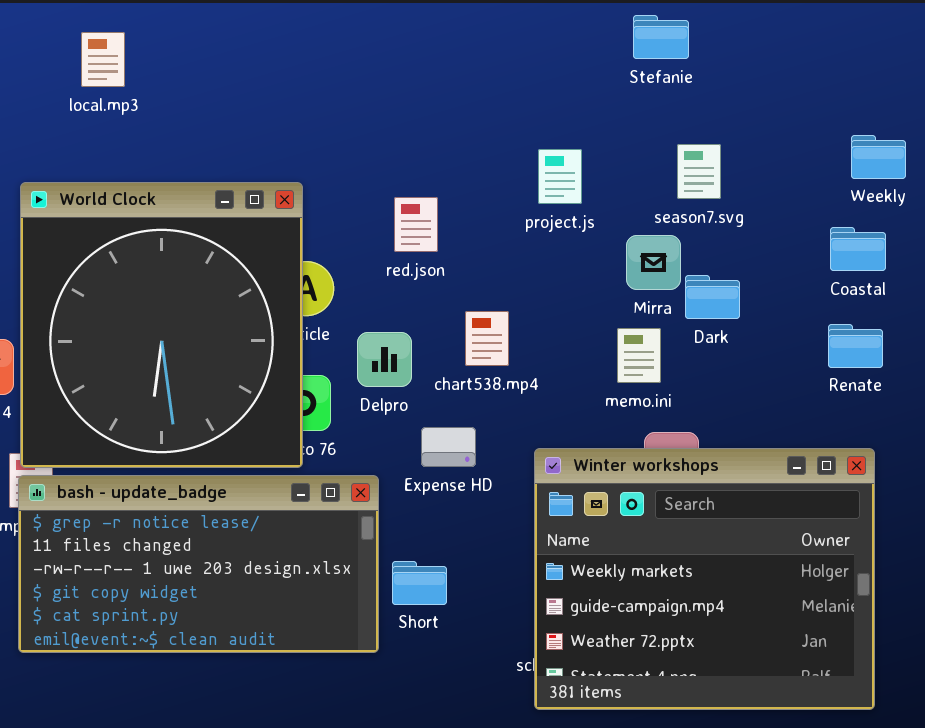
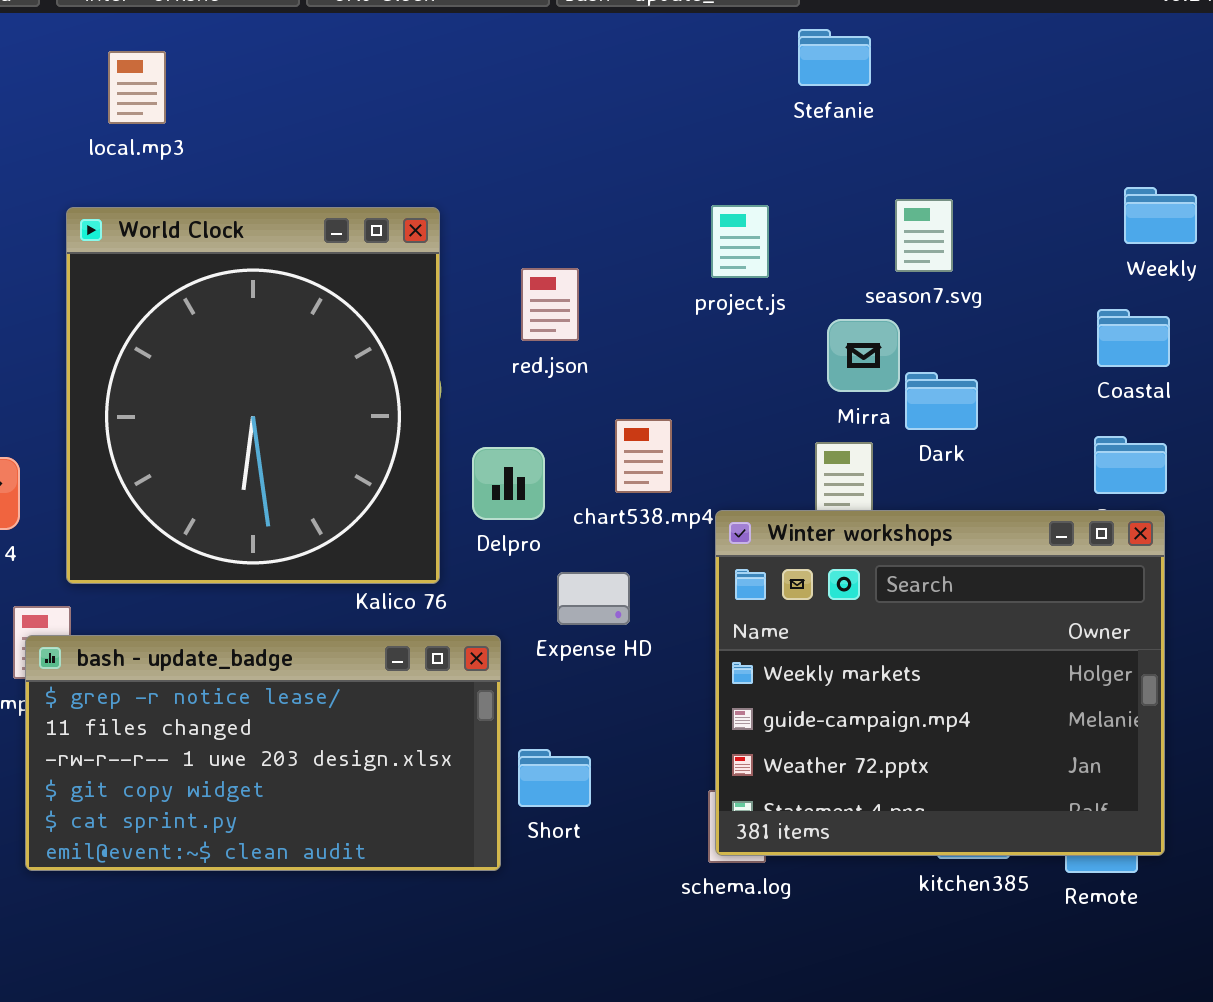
Stefanie: [633,15,689,59] -> [798,29,871,86], moved
World Clock: [20,182,303,468] -> [66,207,440,584], moved
Winter workshops: [534,448,875,710] -> [715,510,1165,856], moved

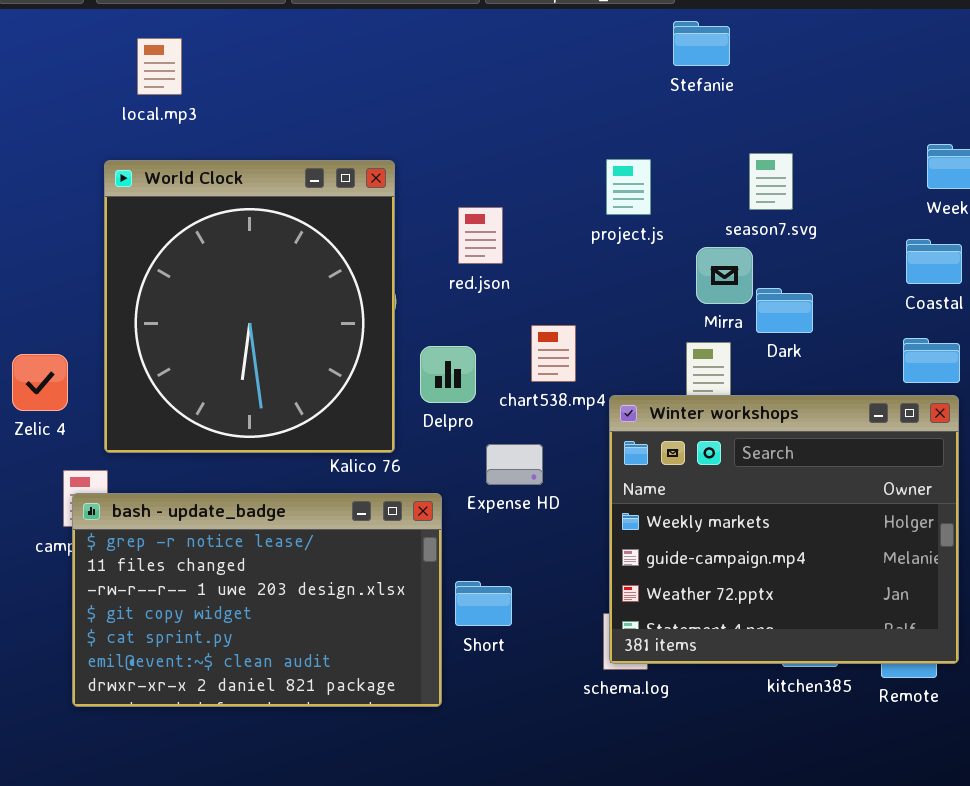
bash - update_badge: [25,635,501,871] -> [72,493,442,707], resized

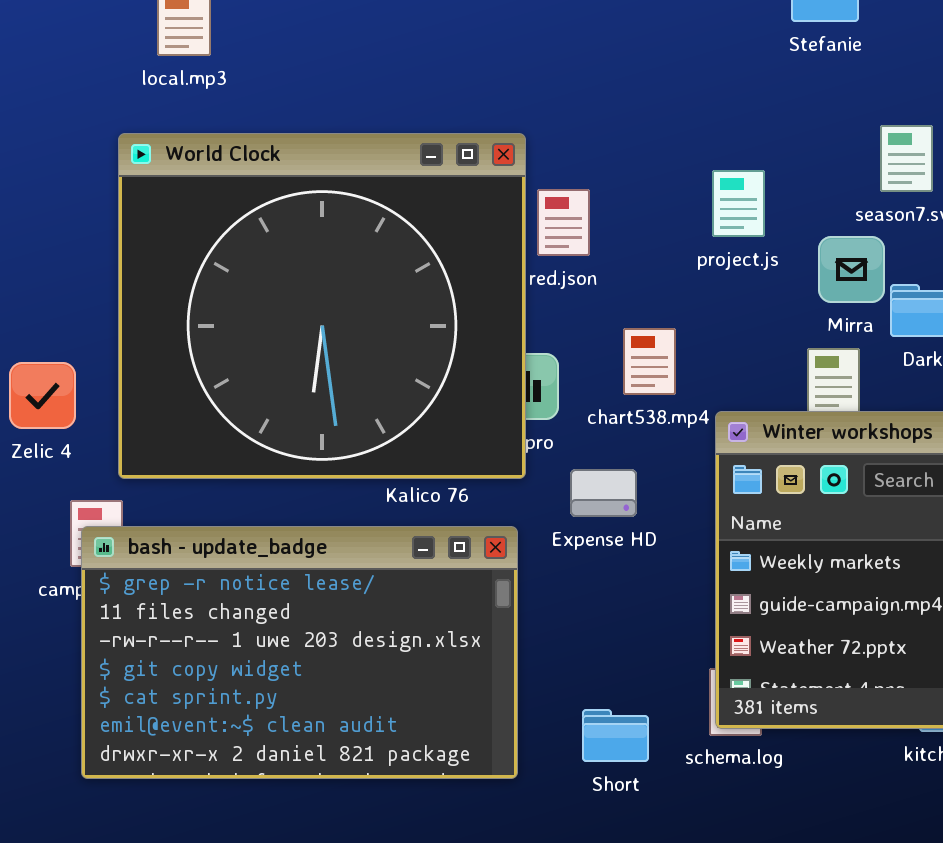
project.js: [606,159,651,215] -> [712,170,765,237], moved
World Clock: [104,160,395,453] -> [118,133,526,479], resized
Short: [455,581,512,626] -> [582,709,649,762], moved

